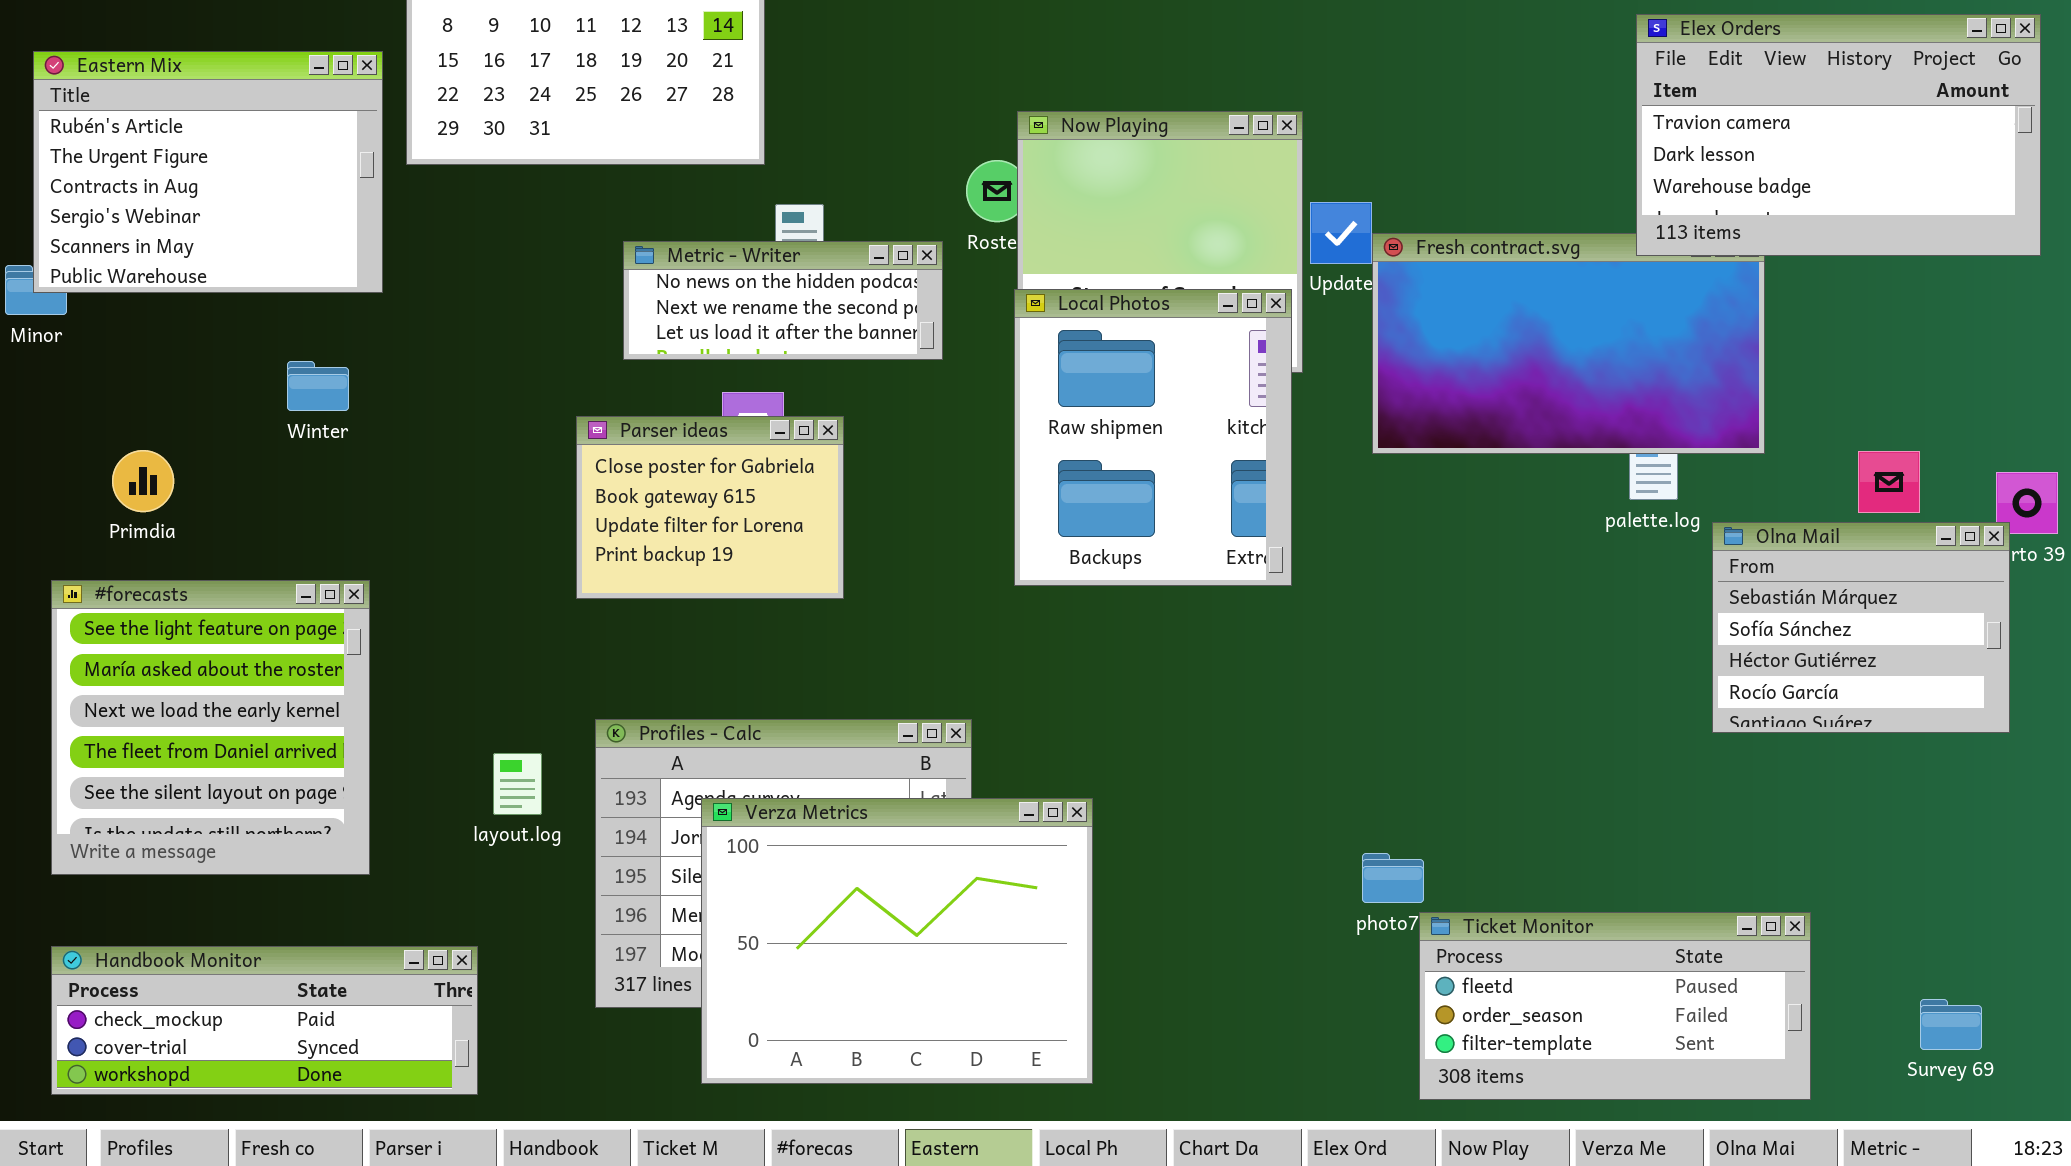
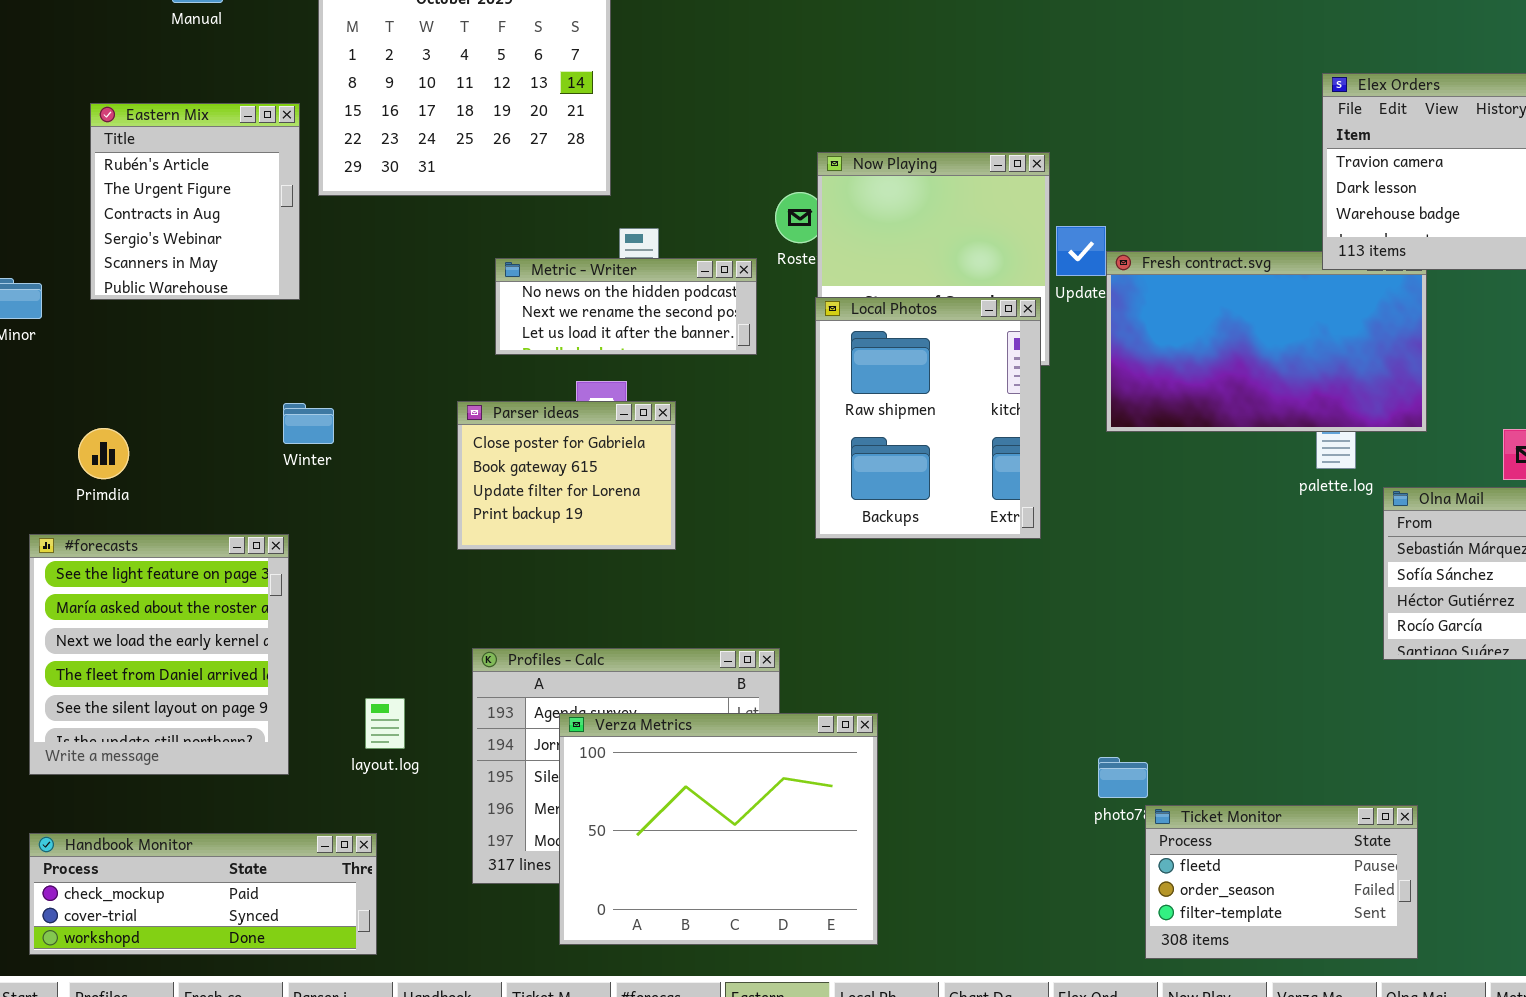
Eastern Mix: [33,51,383,293] -> [90,103,300,300], resized
Winter: [287,361,349,411] -> [283,403,334,444], moved
layout.log: [493,753,542,815] -> [365,698,405,749], moved
Ticket Monitor: [1419,912,1811,1100] -> [1145,805,1418,959], resized

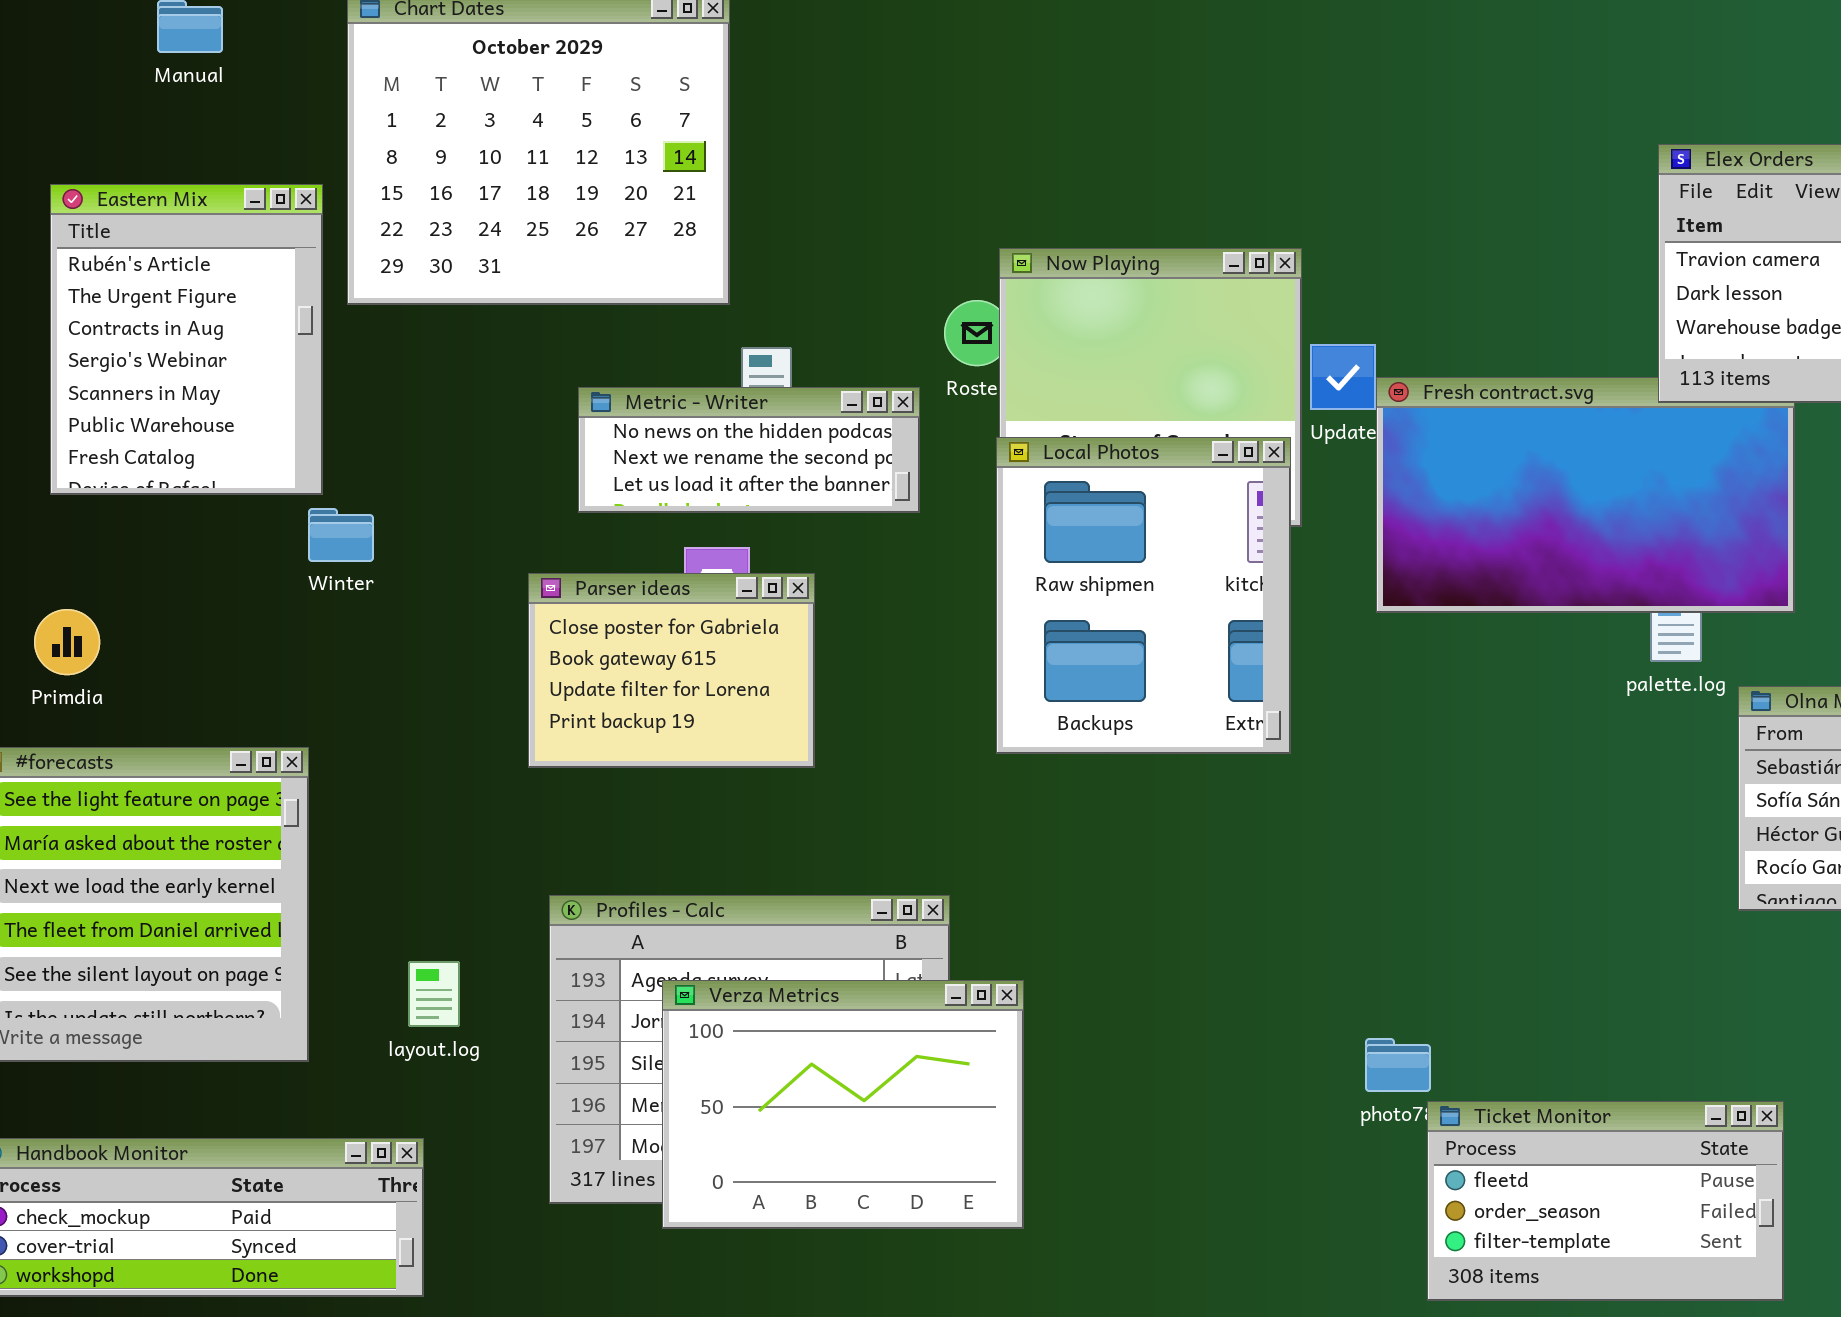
Eastern Mix: [90,103,300,300] -> [50,184,323,495], resized
Winter: [283,403,334,444] -> [308,508,374,562], moved
Verza Metrics: [559,713,878,945] -> [662,980,1024,1229], resized

